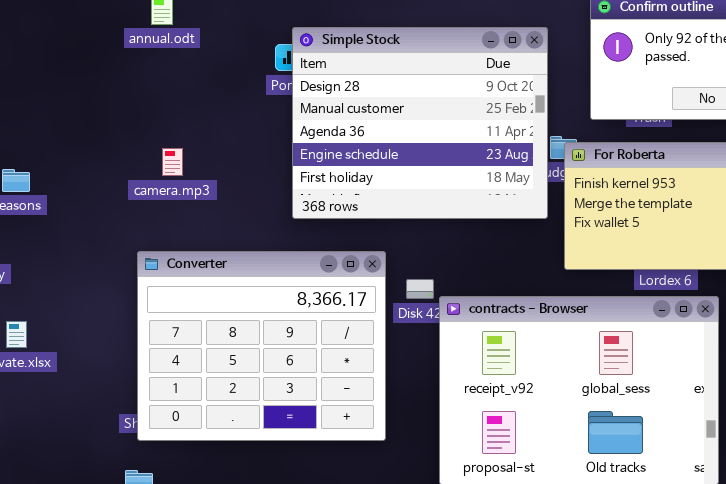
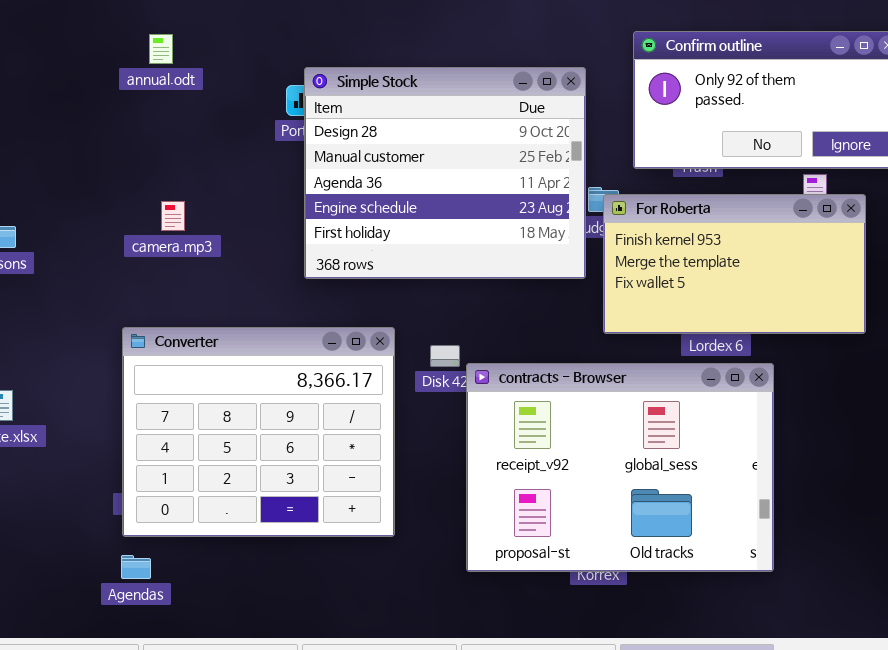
Converter: [137,251,386,441] -> [122,327,395,537], moved

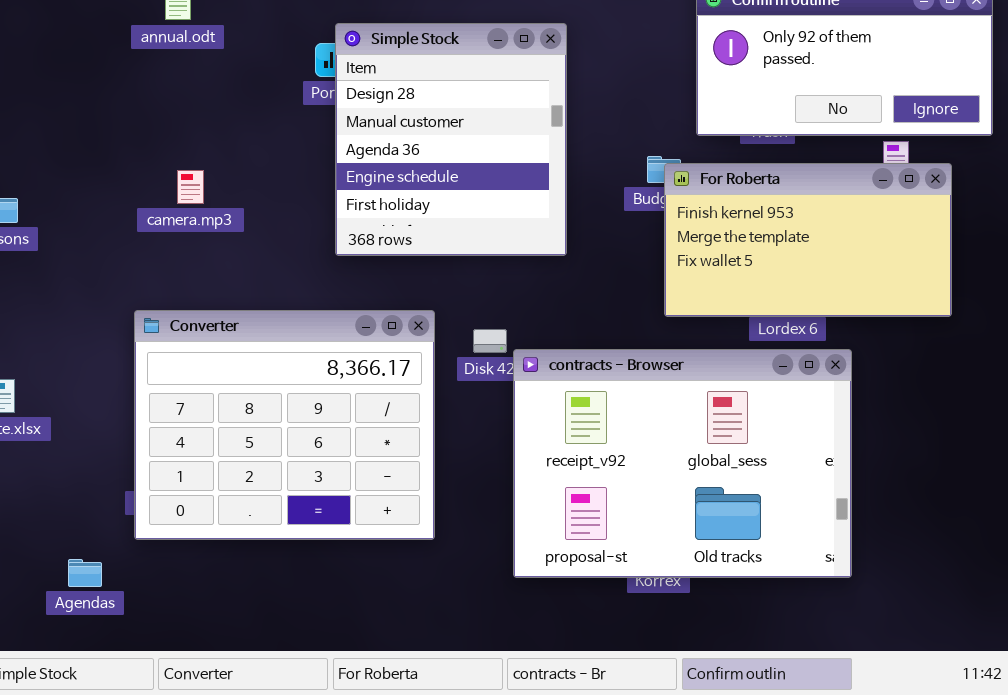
Simple Stock: [304,67,586,279] -> [335,23,567,256], resized
Agendas: [121,555,151,579] -> [68,559,102,587], moved

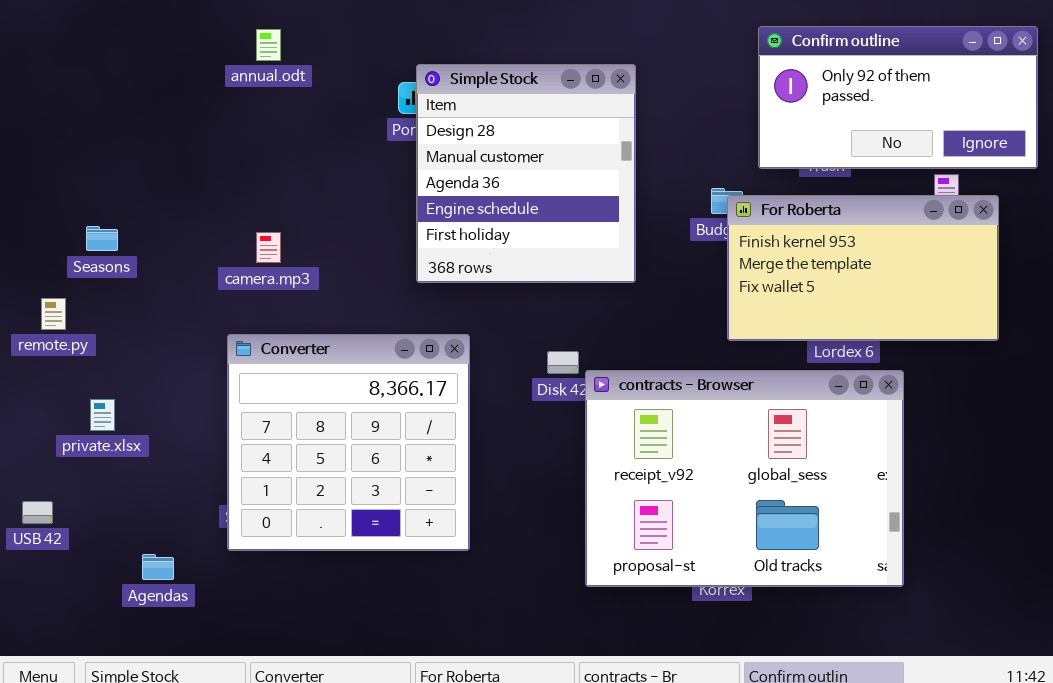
camera.mp3: [177,170,204,204] -> [256,232,281,263], moved
Converter: [134,310,435,540] -> [227,334,470,551], resized
Agendas: [68,559,102,587] -> [142,554,174,580], moved

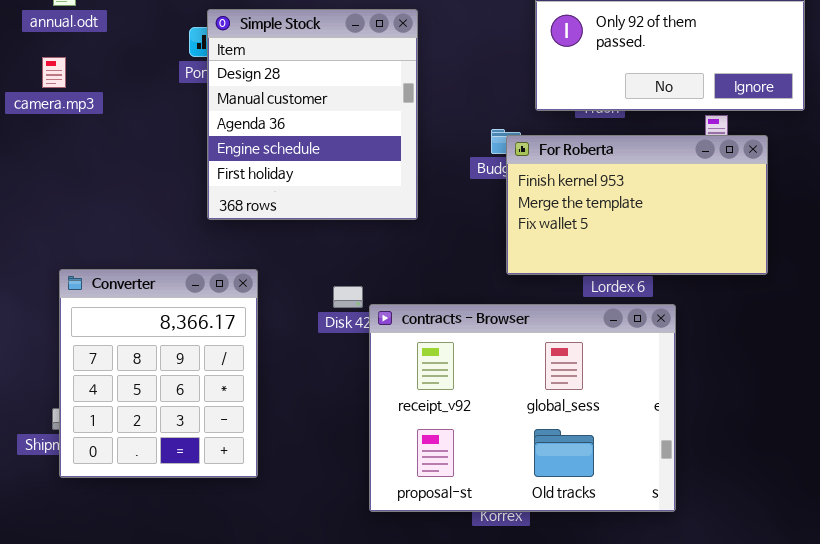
camera.mp3: [256,232,281,263] -> [42,57,66,88], moved
Converter: [227,334,470,551] -> [59,269,258,478], resized

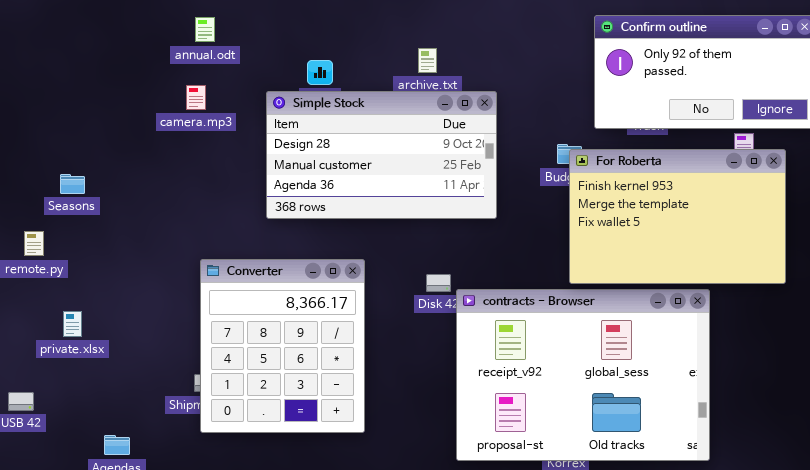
Simple Stock: [207,9,418,220] -> [266,91,497,219], resized
For Roberta: [506,135,768,275] -> [569,149,786,284], resized

